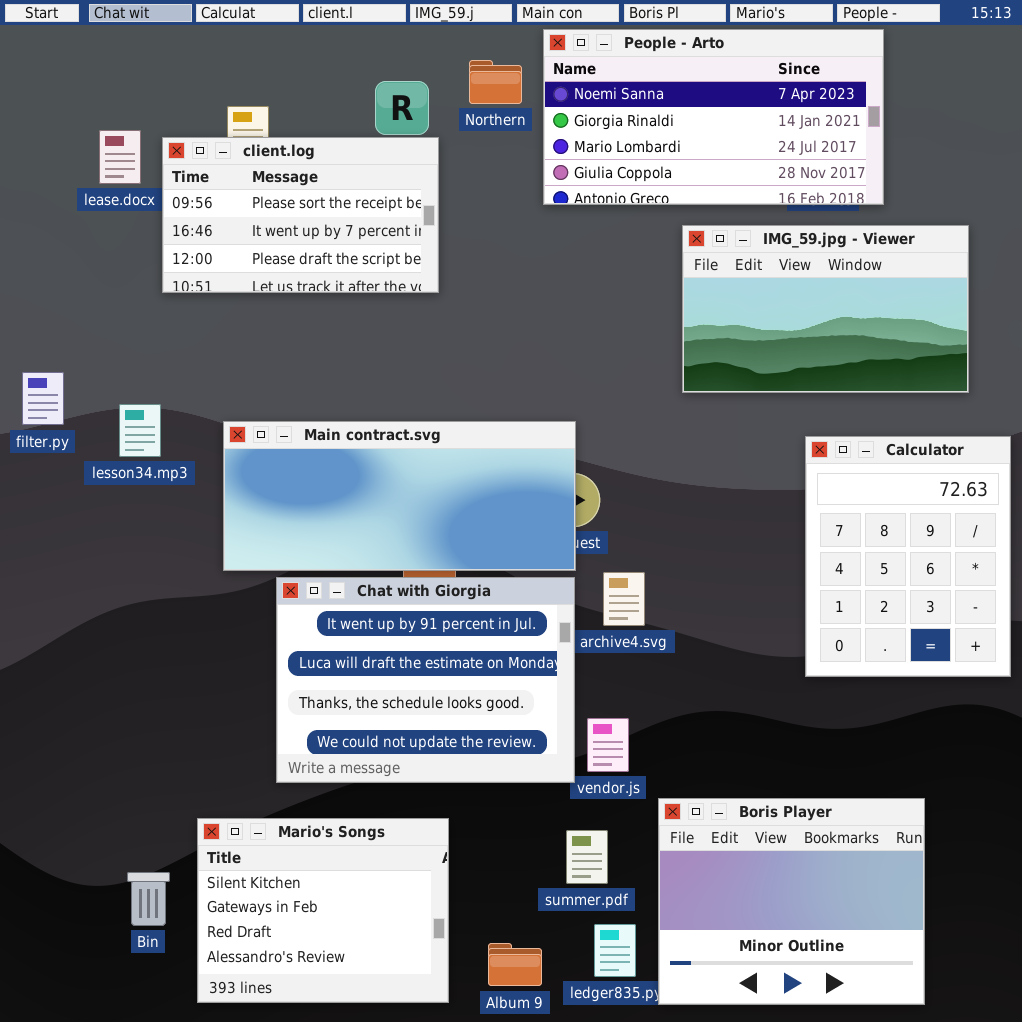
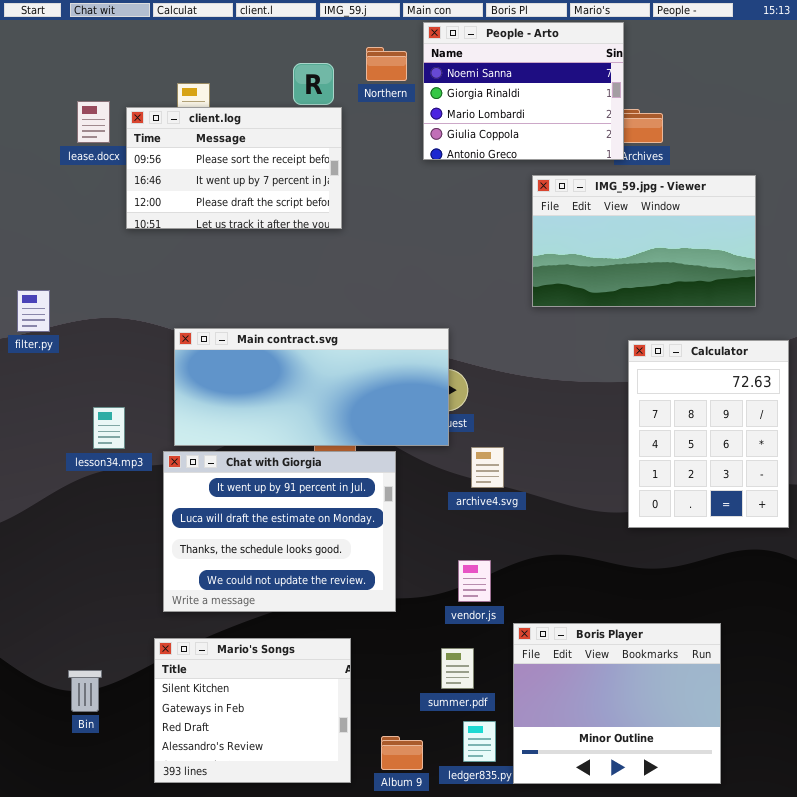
People - Arto: [543,29,884,205] -> [423,22,624,160], resized
lesson34.mp3: [119,404,161,457] -> [93,407,125,449], moved
Chat with Giorgia: [276,577,575,783] -> [163,451,396,612], moved
Bin: [127,872,170,926] -> [68,670,102,712], moved

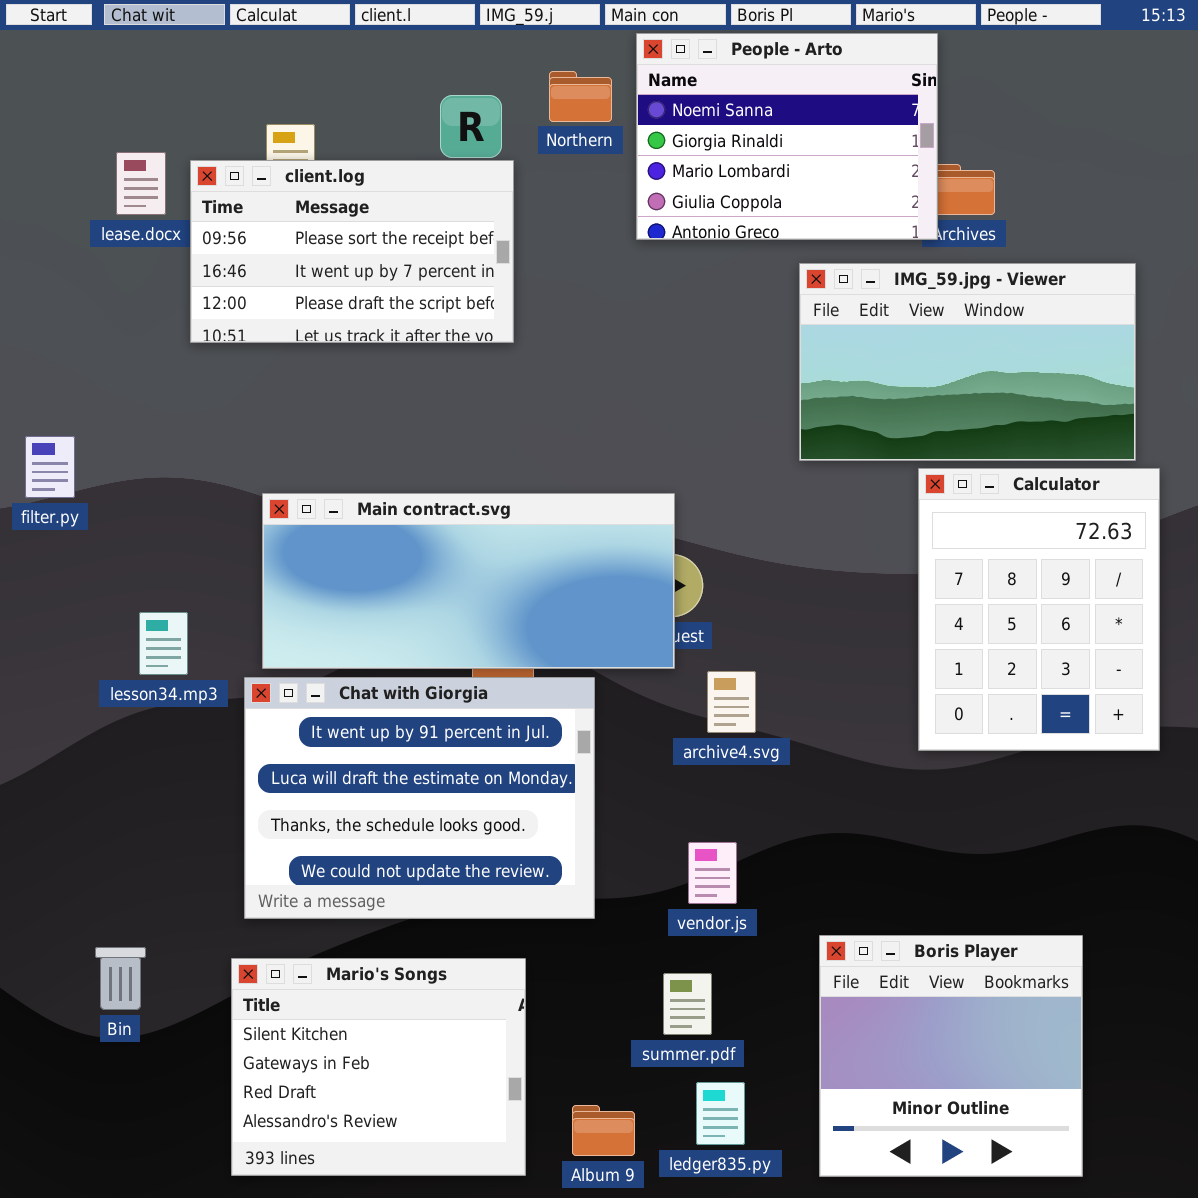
Calculator: [628,340,789,528] -> [918,468,1160,751], moved
Boris Player: [513,623,721,784] -> [819,935,1083,1177], resized
Bin: [68,670,102,712] -> [95,947,146,1010], moved

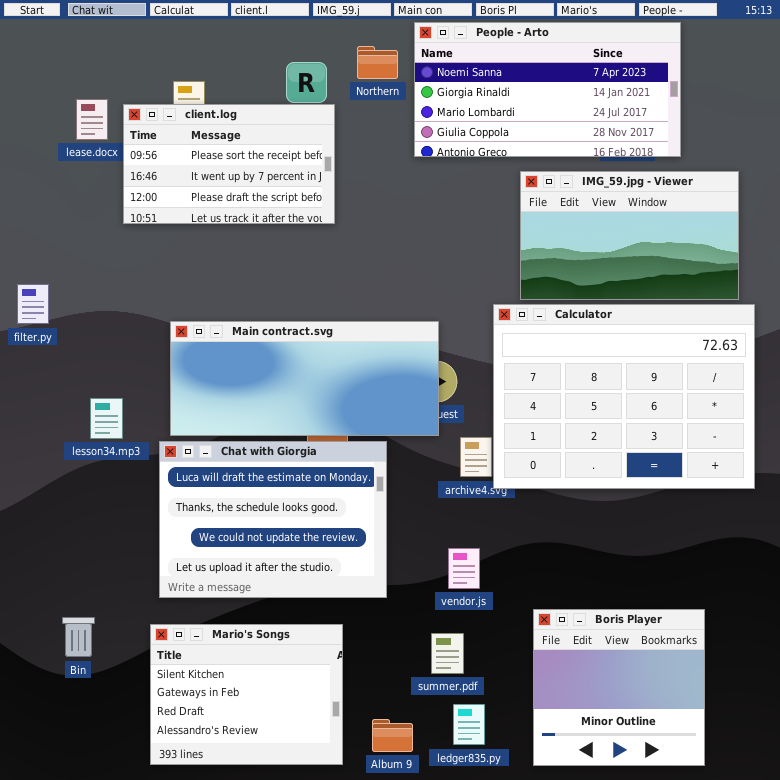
People - Arto: [636,33,938,240] -> [414,22,681,157], resized
Calculator: [918,468,1160,751] -> [493,304,755,489], resized
Chat with Giorgia: [244,677,595,919] -> [159,441,387,598], scrolled down 1 row

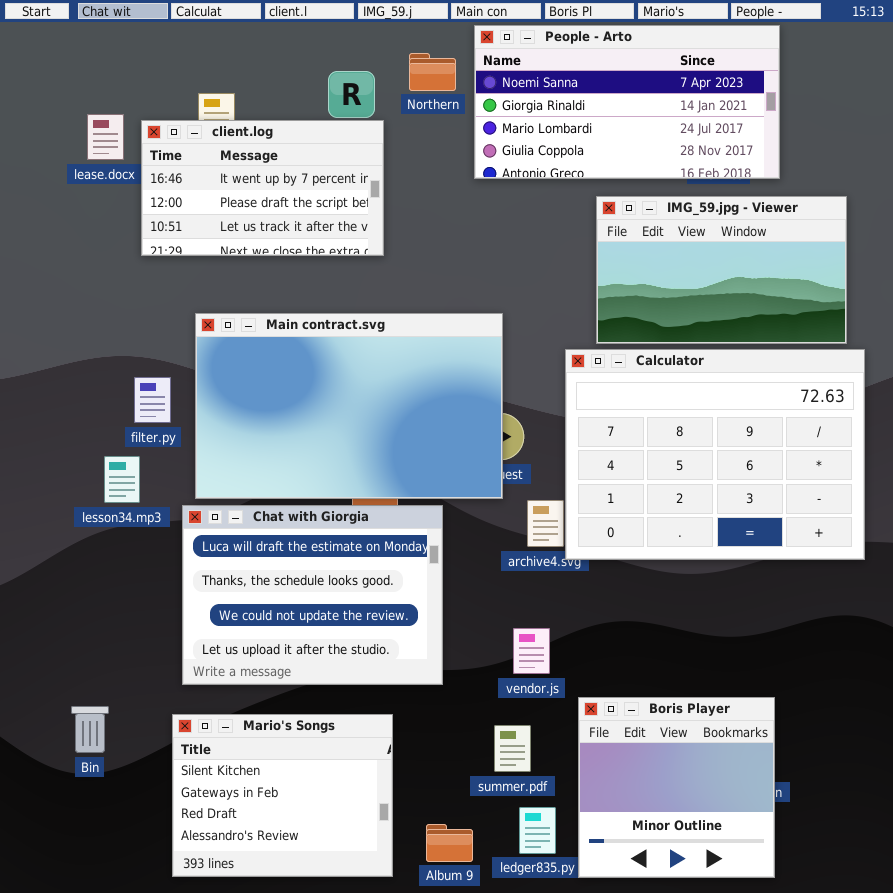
client.log: [123,104,335,224] -> [141,120,384,256], scrolled down 1 row
filter.py: [17,284,49,324] -> [134,377,171,423], moved
Main contract.svg: [170,321,439,436] -> [195,313,503,499], resized
Boris Player: [533,609,705,766] -> [578,697,775,878], moved

